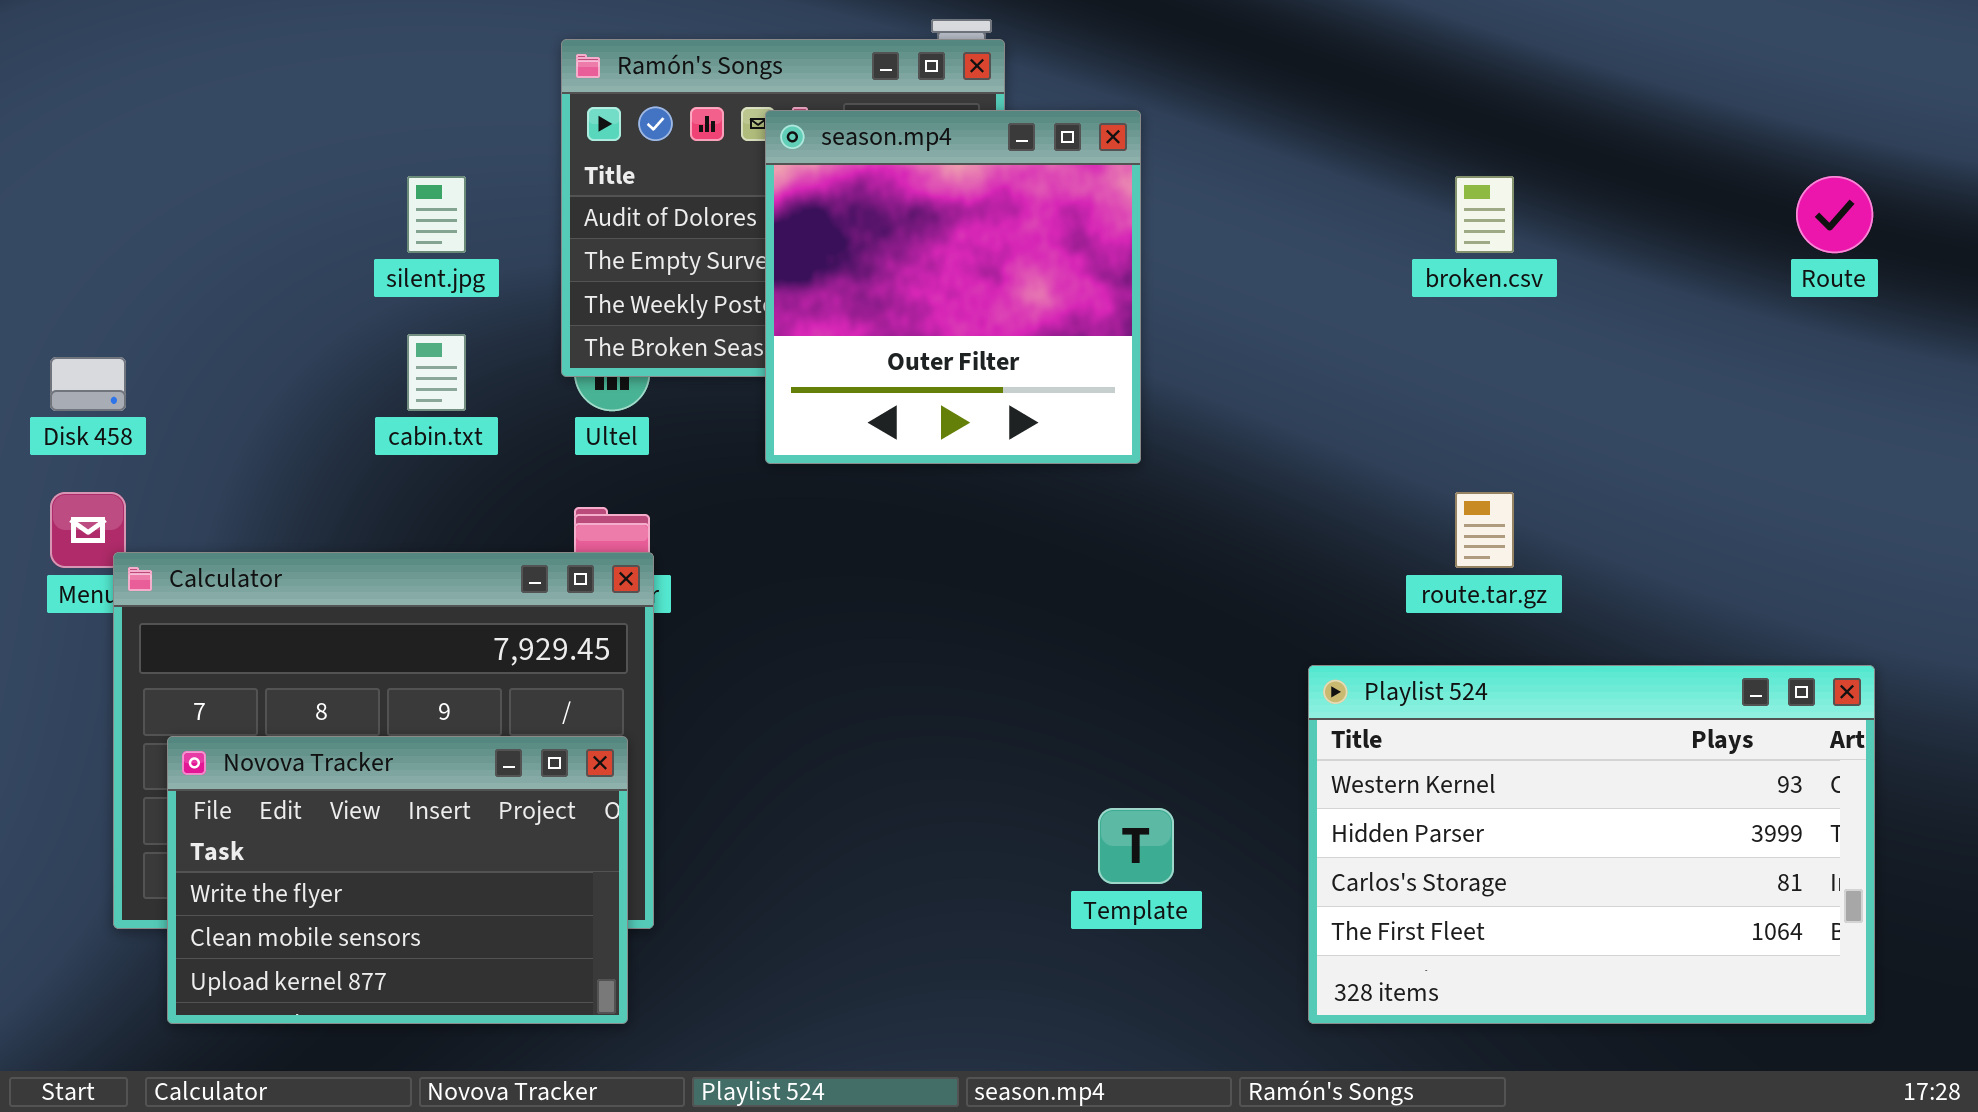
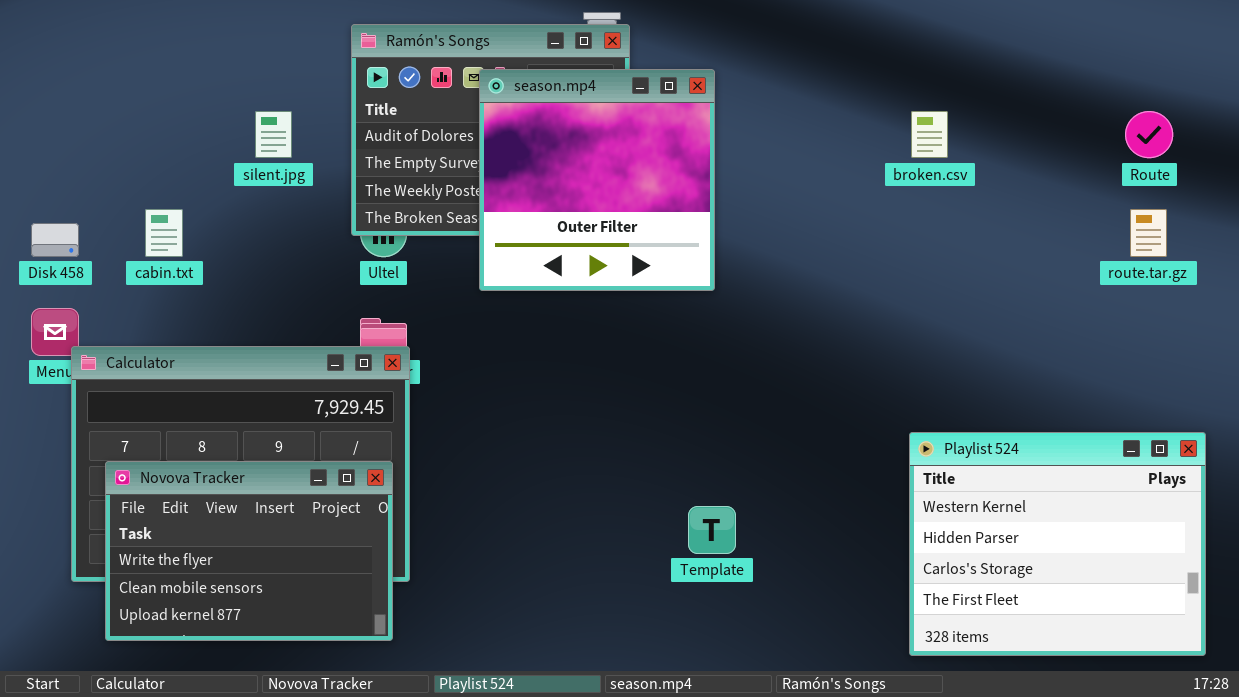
cabin.txt: [407,334,466,411] -> [145,209,183,257], moved
route.tar.gz: [1455,492,1514,568] -> [1130,209,1167,257], moved
Playlist 524: [1308,665,1875,1024] -> [909,432,1206,656], moved, resized

